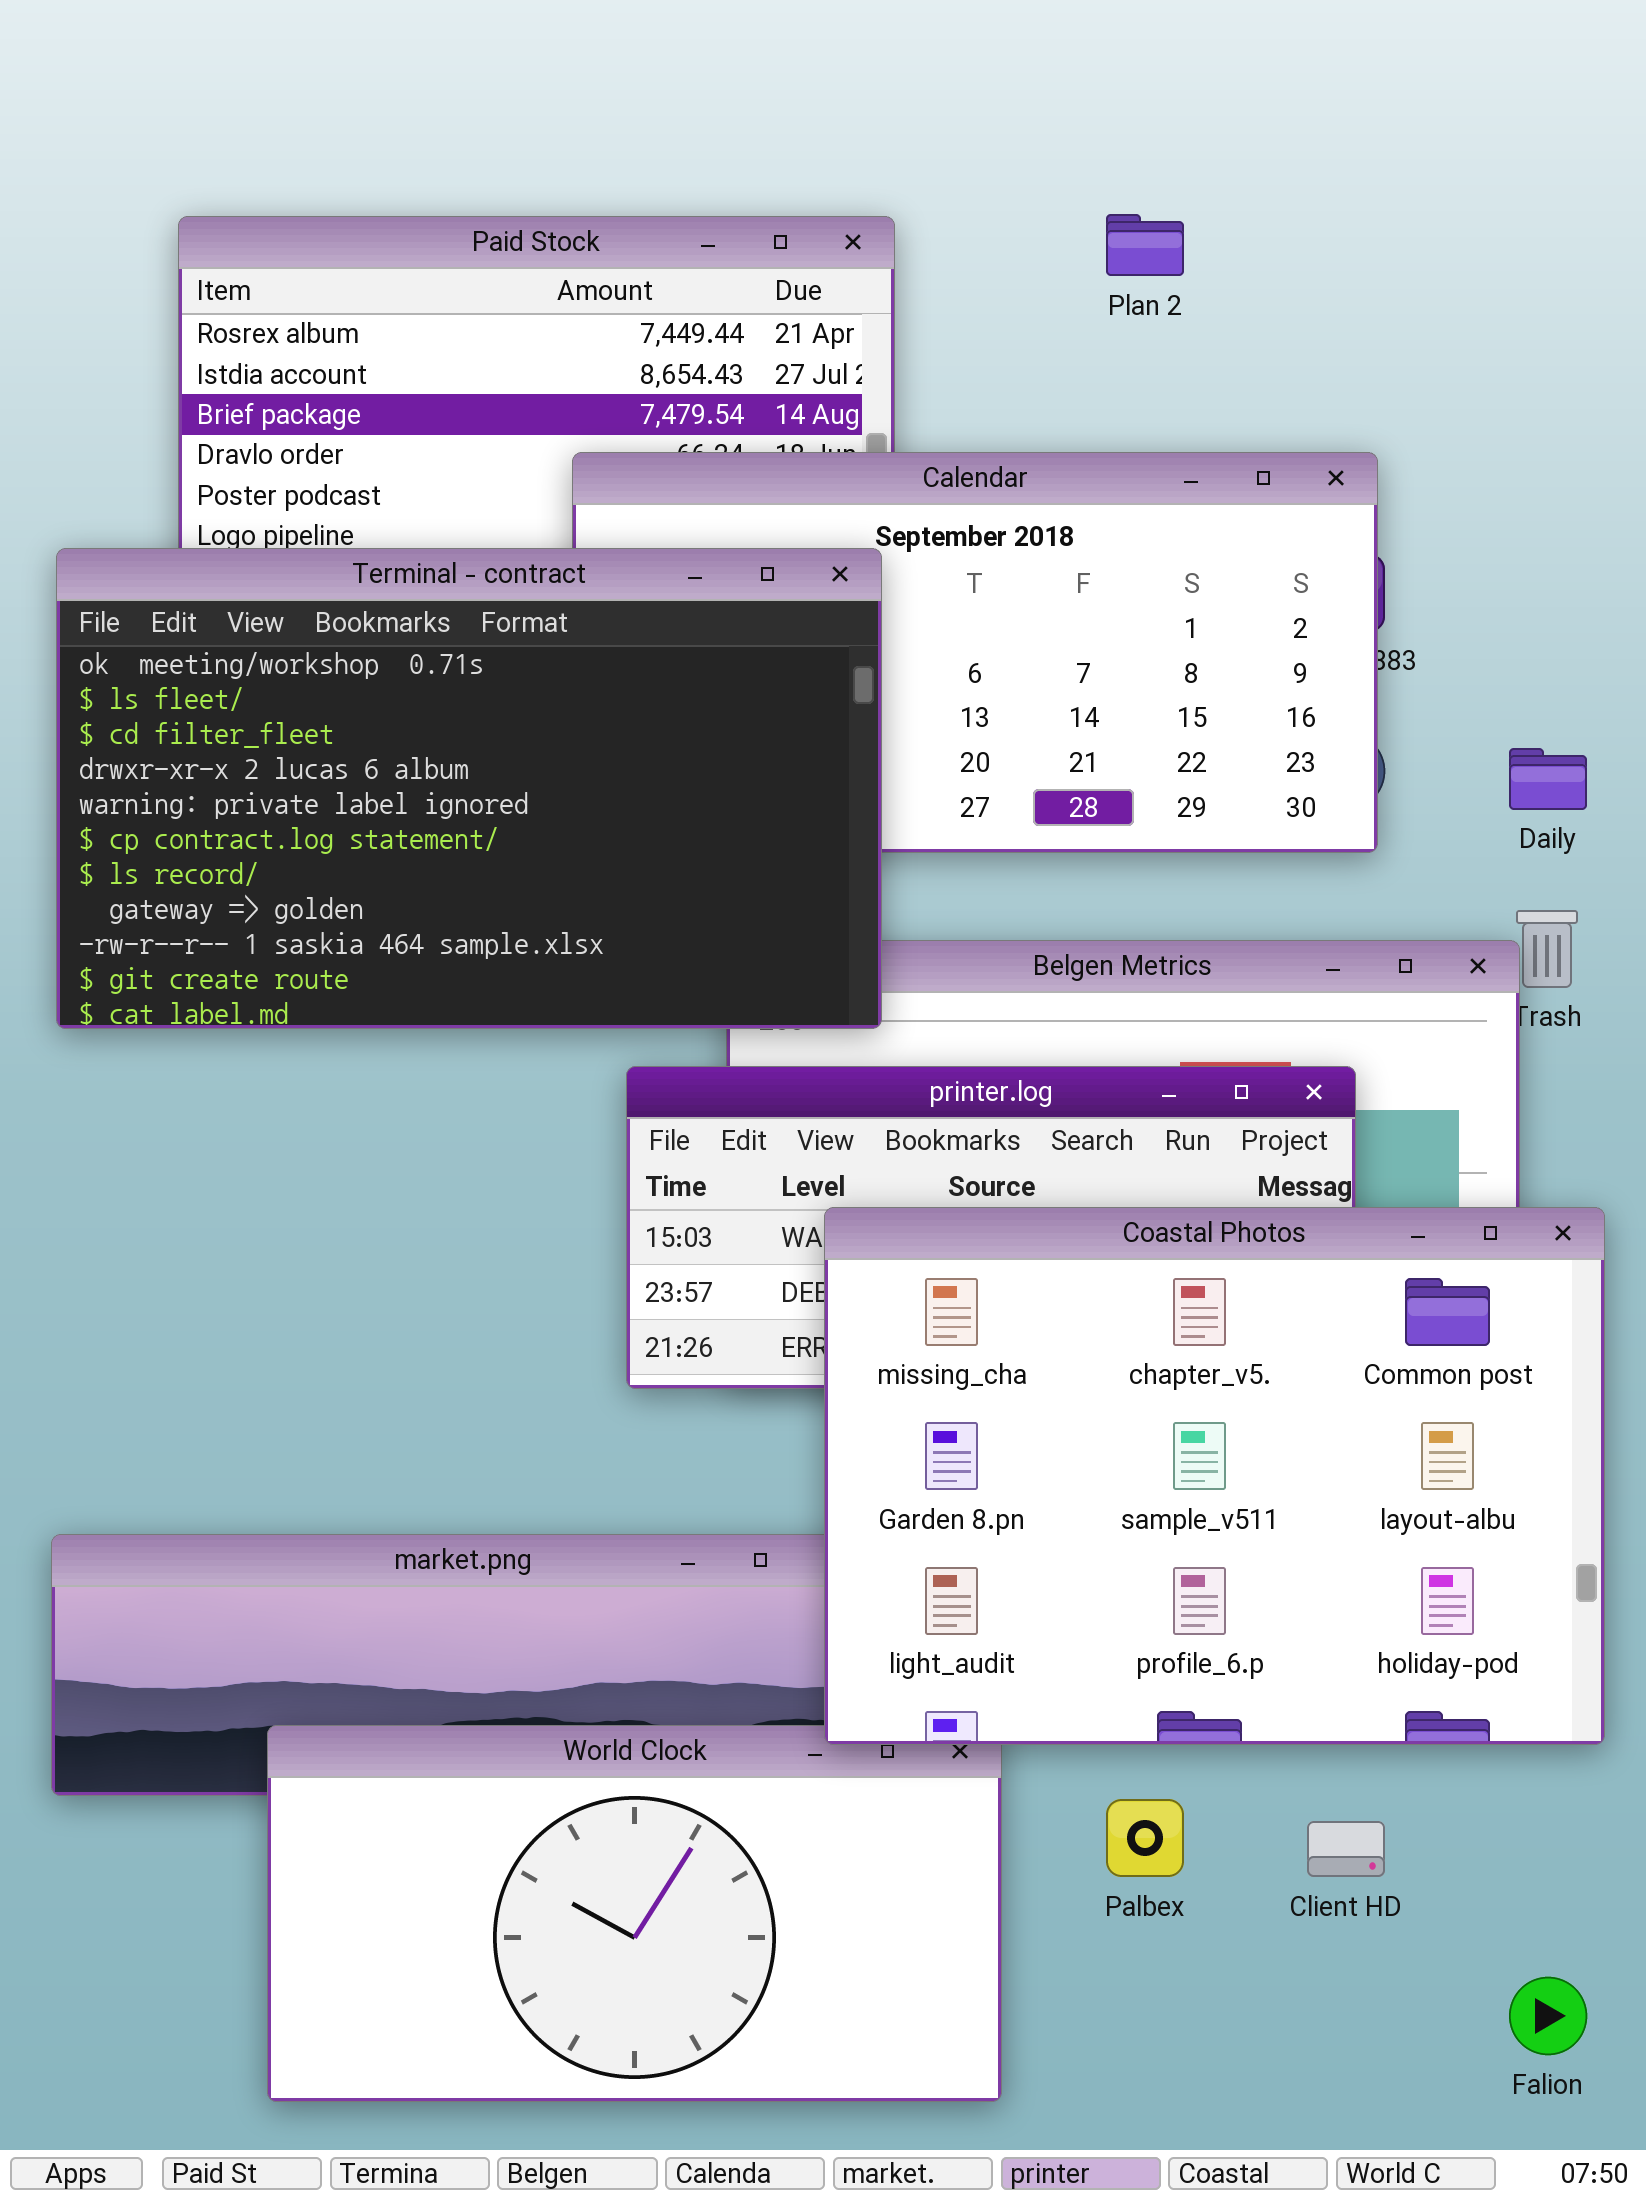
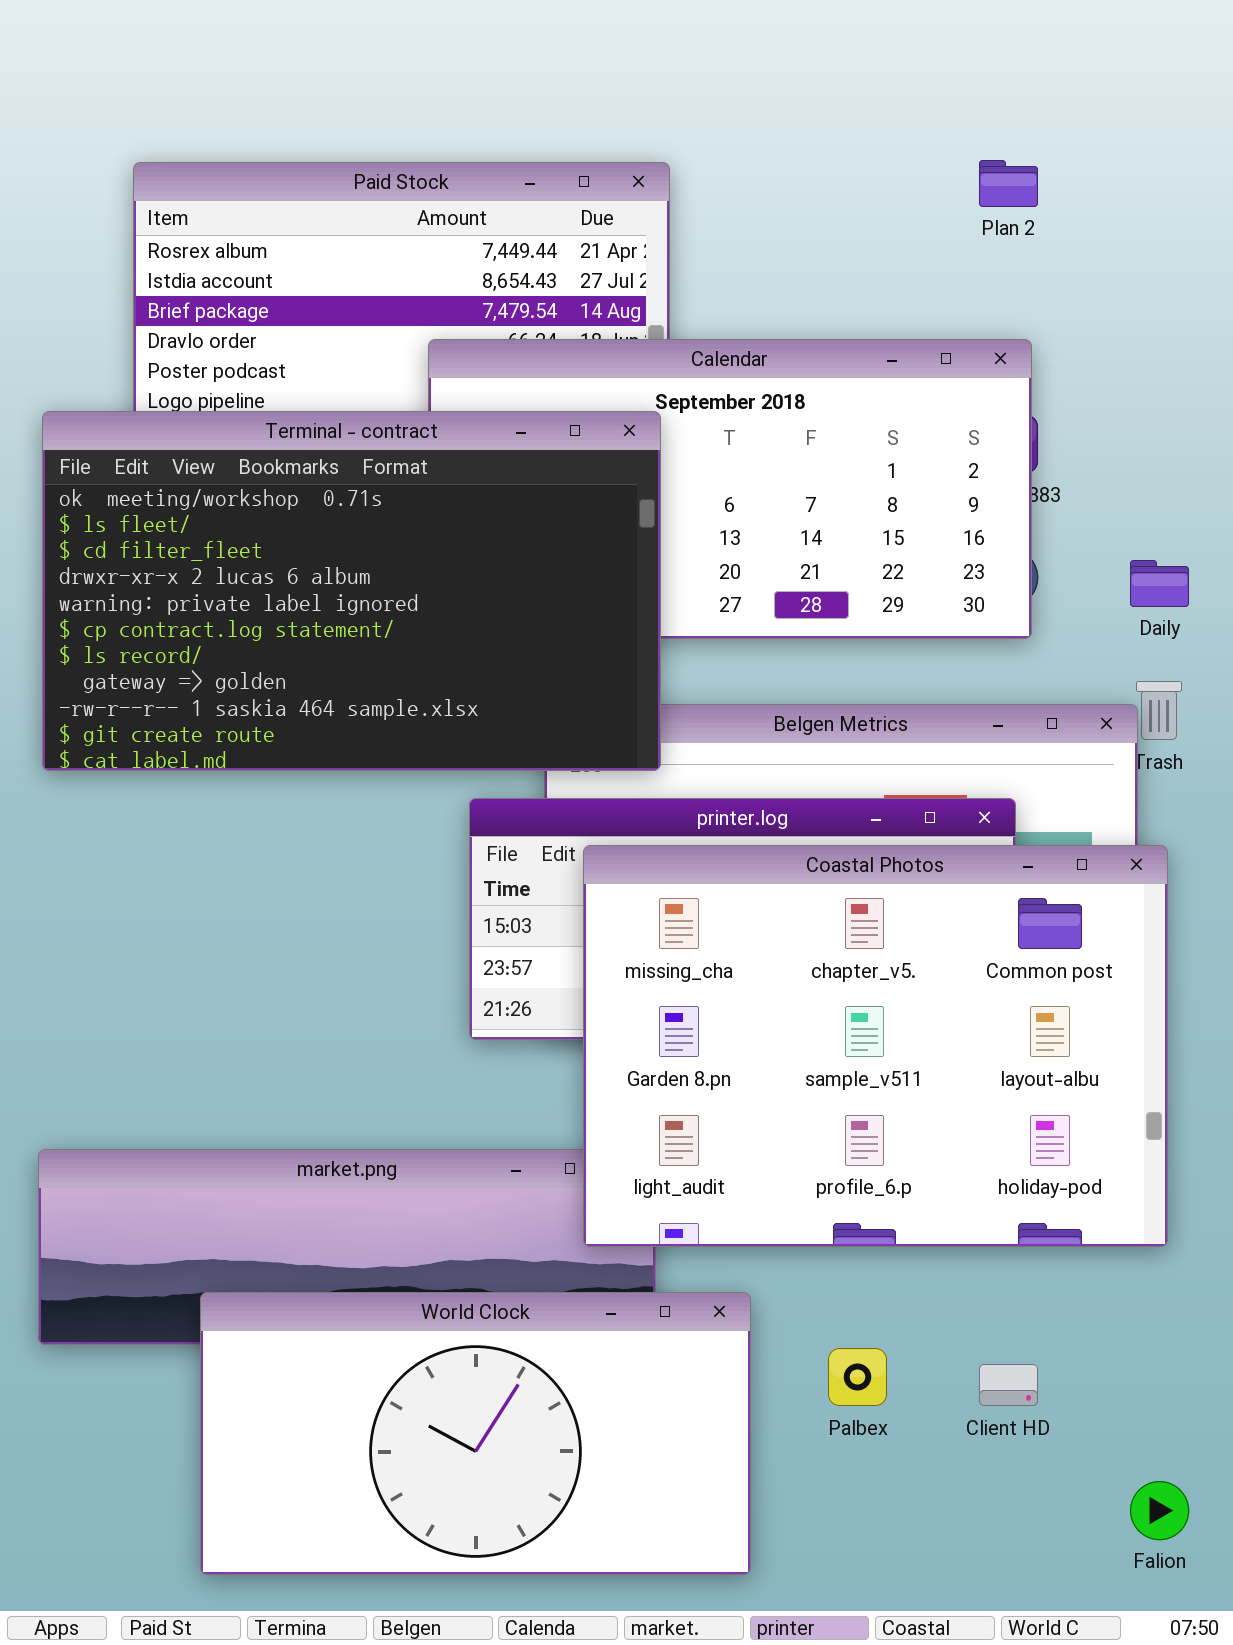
Plan 2: [1106,214,1184,276] -> [979,160,1038,207], moved
Coastal Photos: [824,1207,1605,1745] -> [583,845,1168,1247], moved

